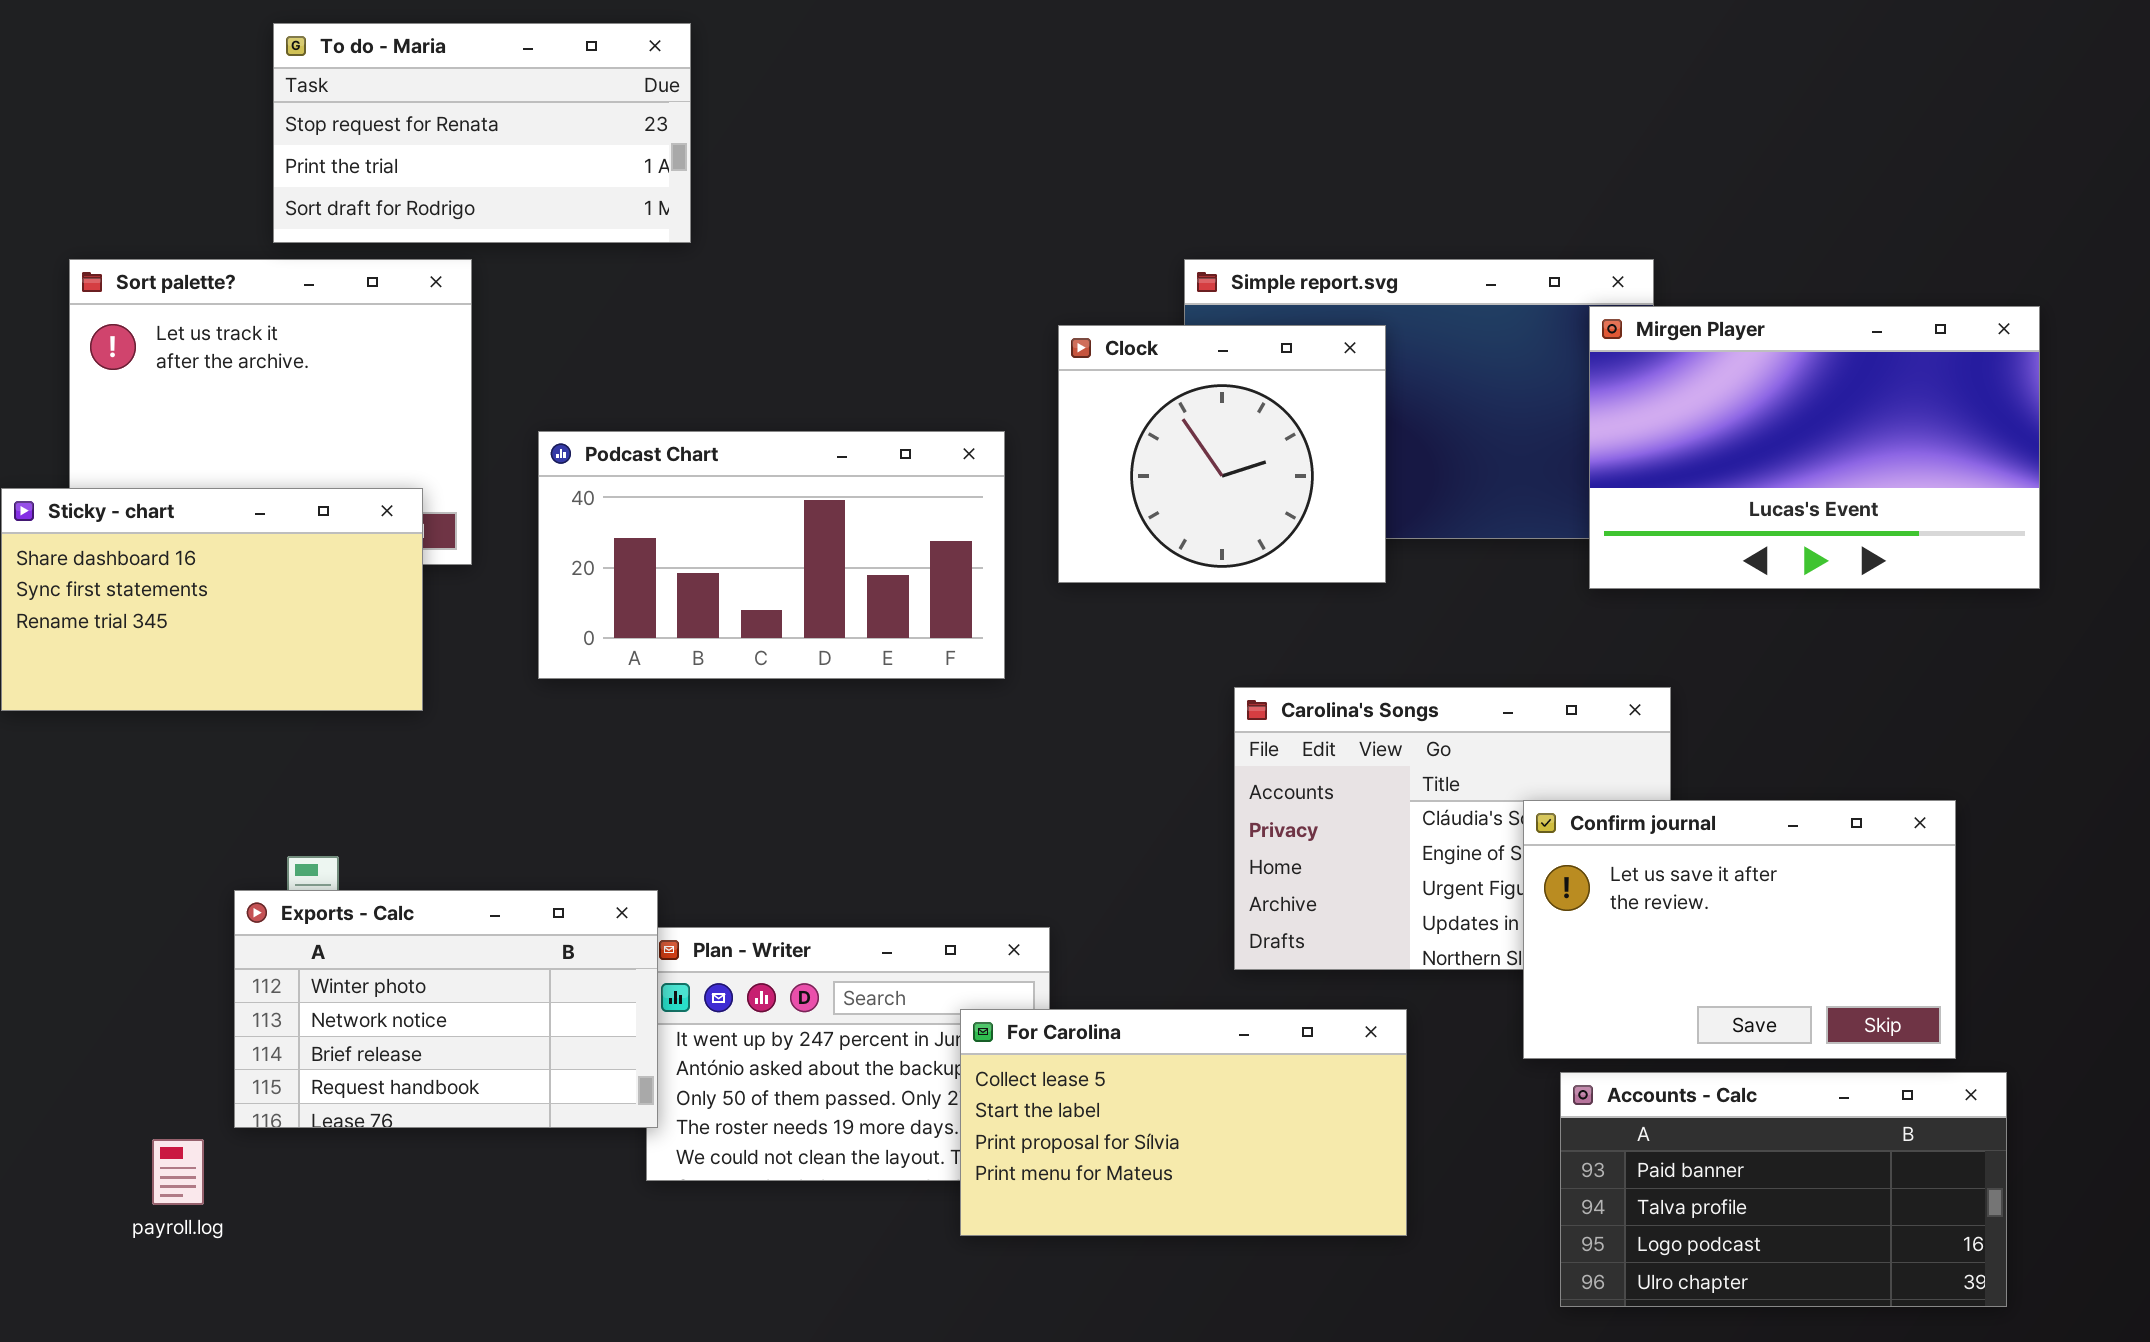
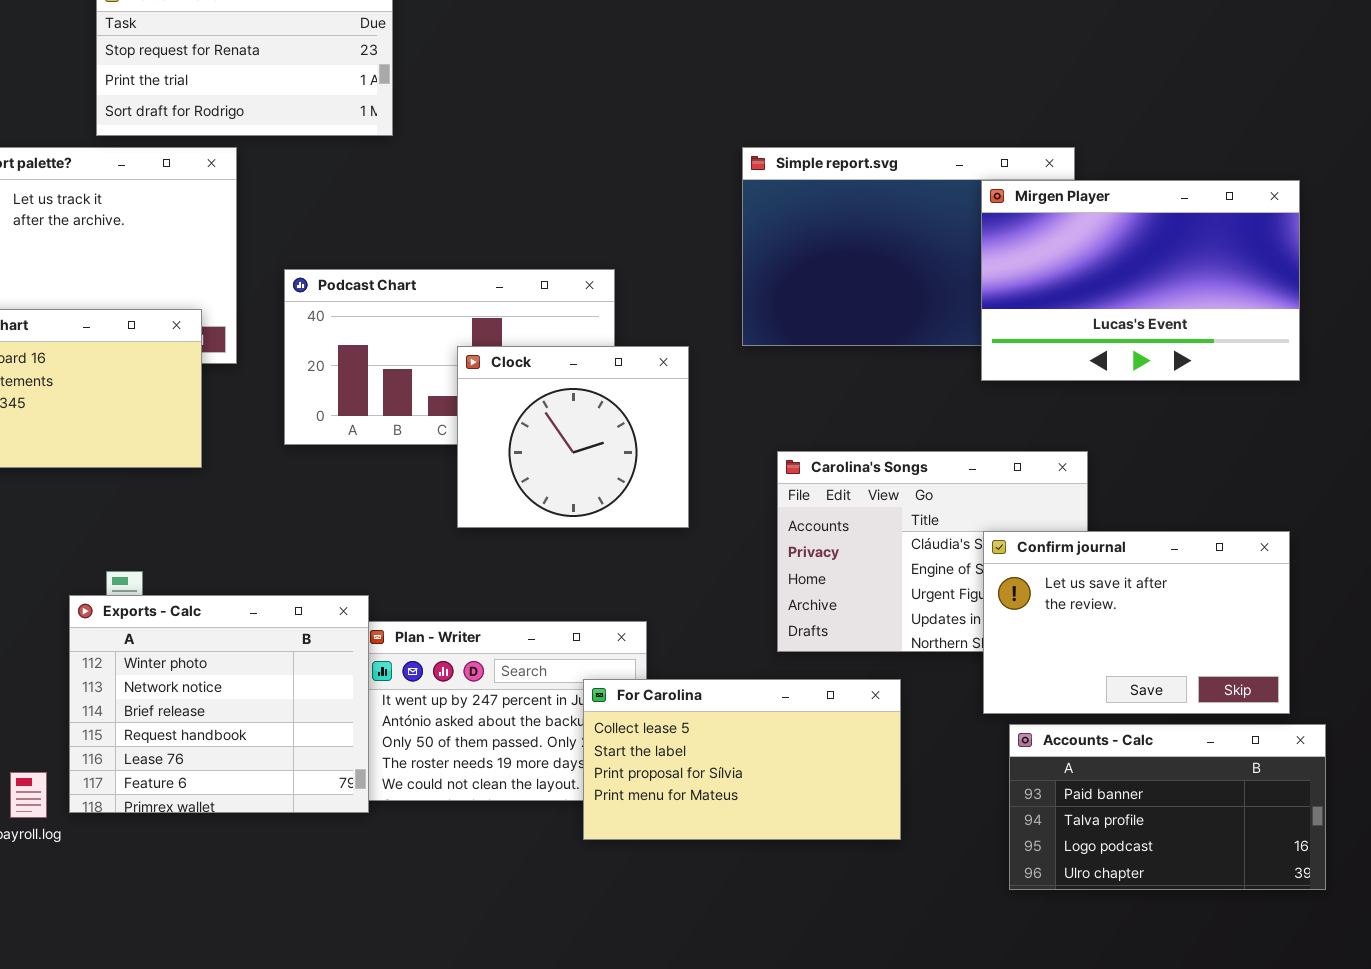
Mirgen Player: [1589,306,2040,589] -> [981,180,1300,381], moved
Clock: [1058,325,1386,583] -> [457,346,689,528], moved
Exports - Calc: [234,890,658,1128] -> [69,595,369,813], resized

